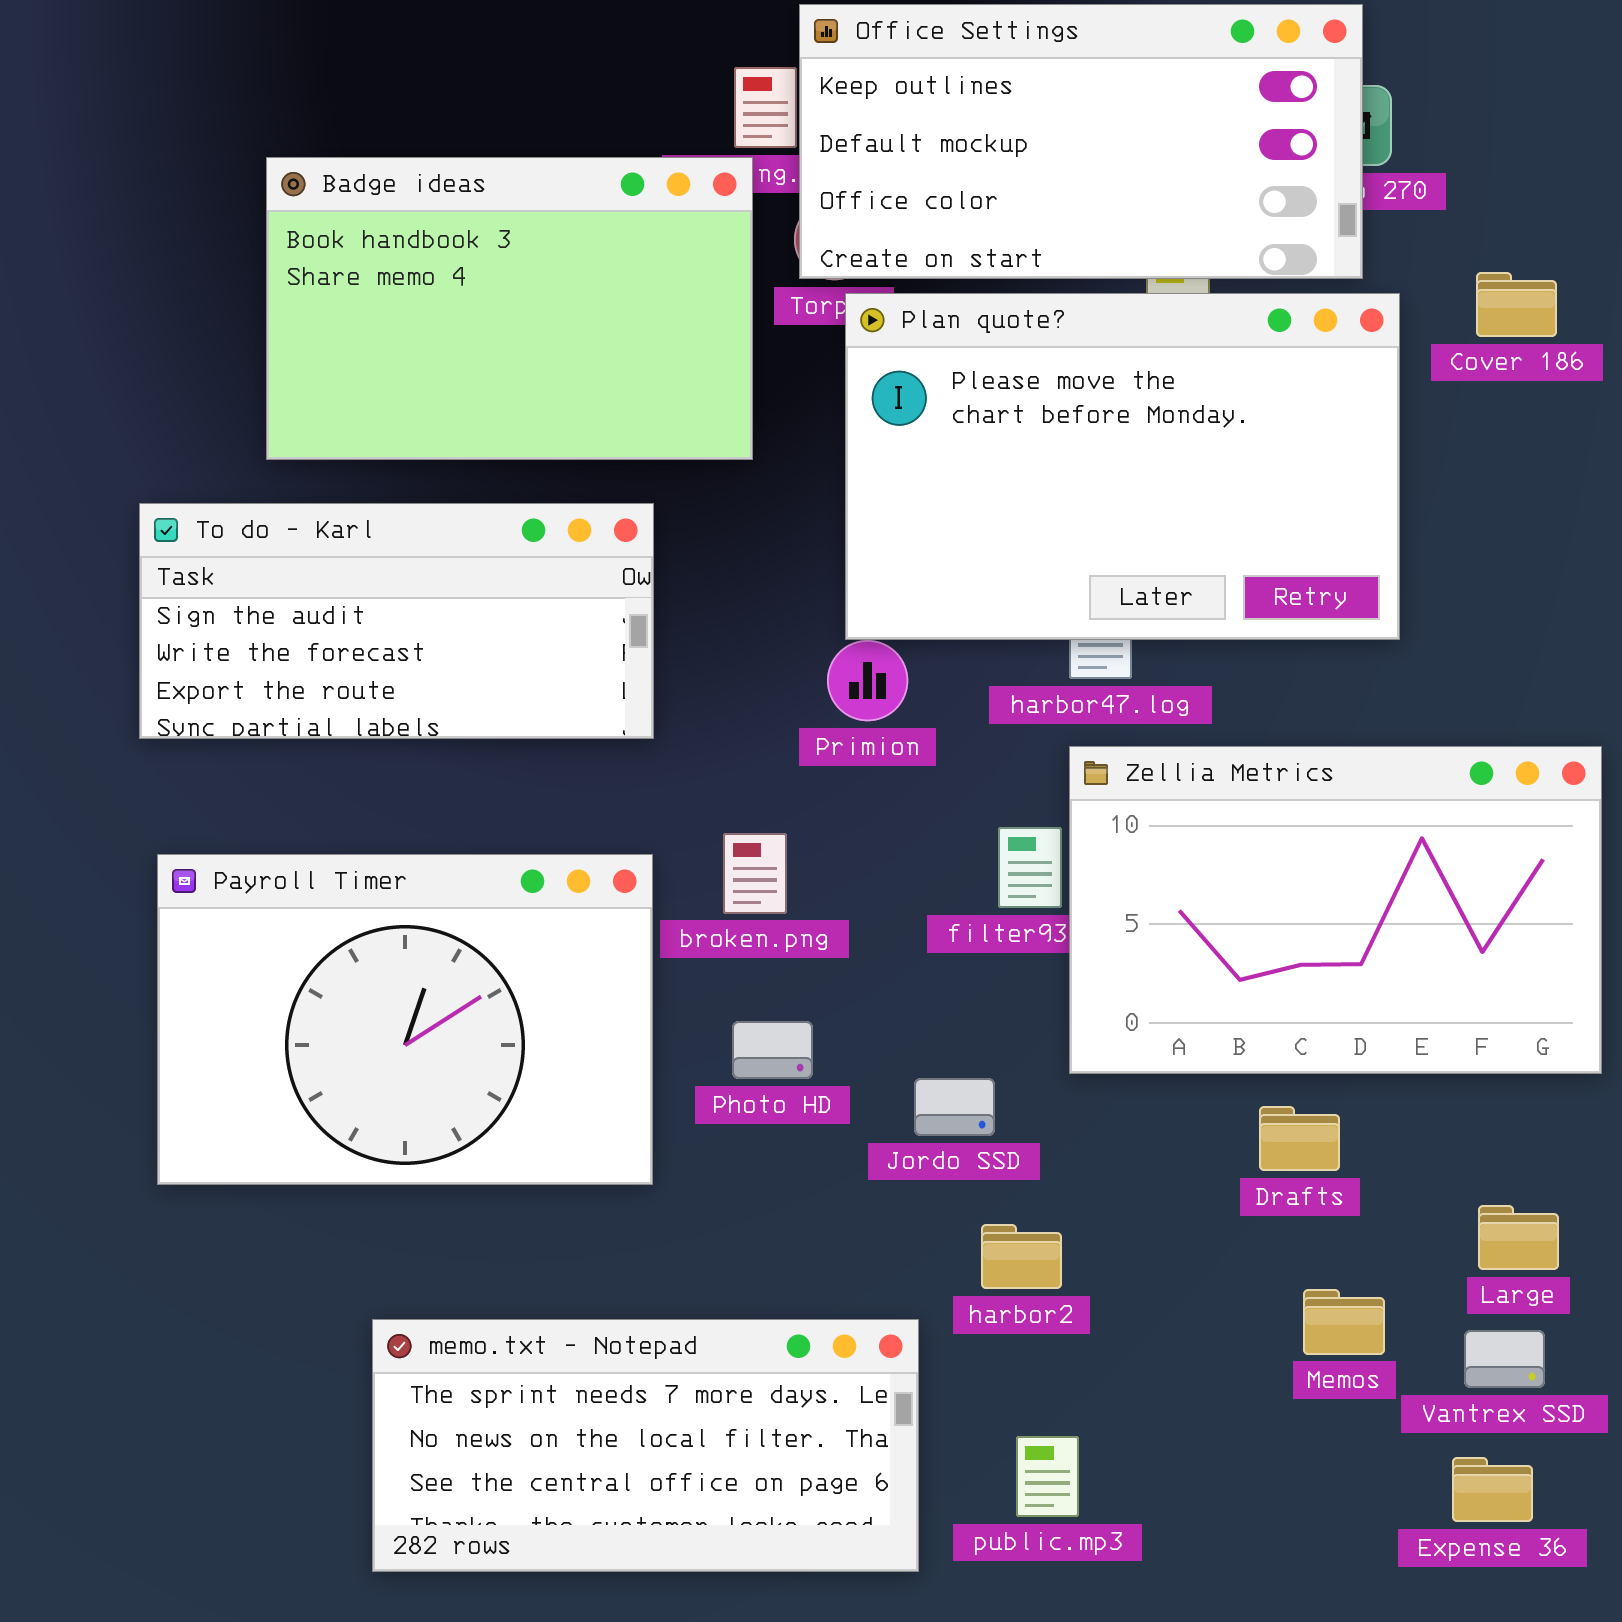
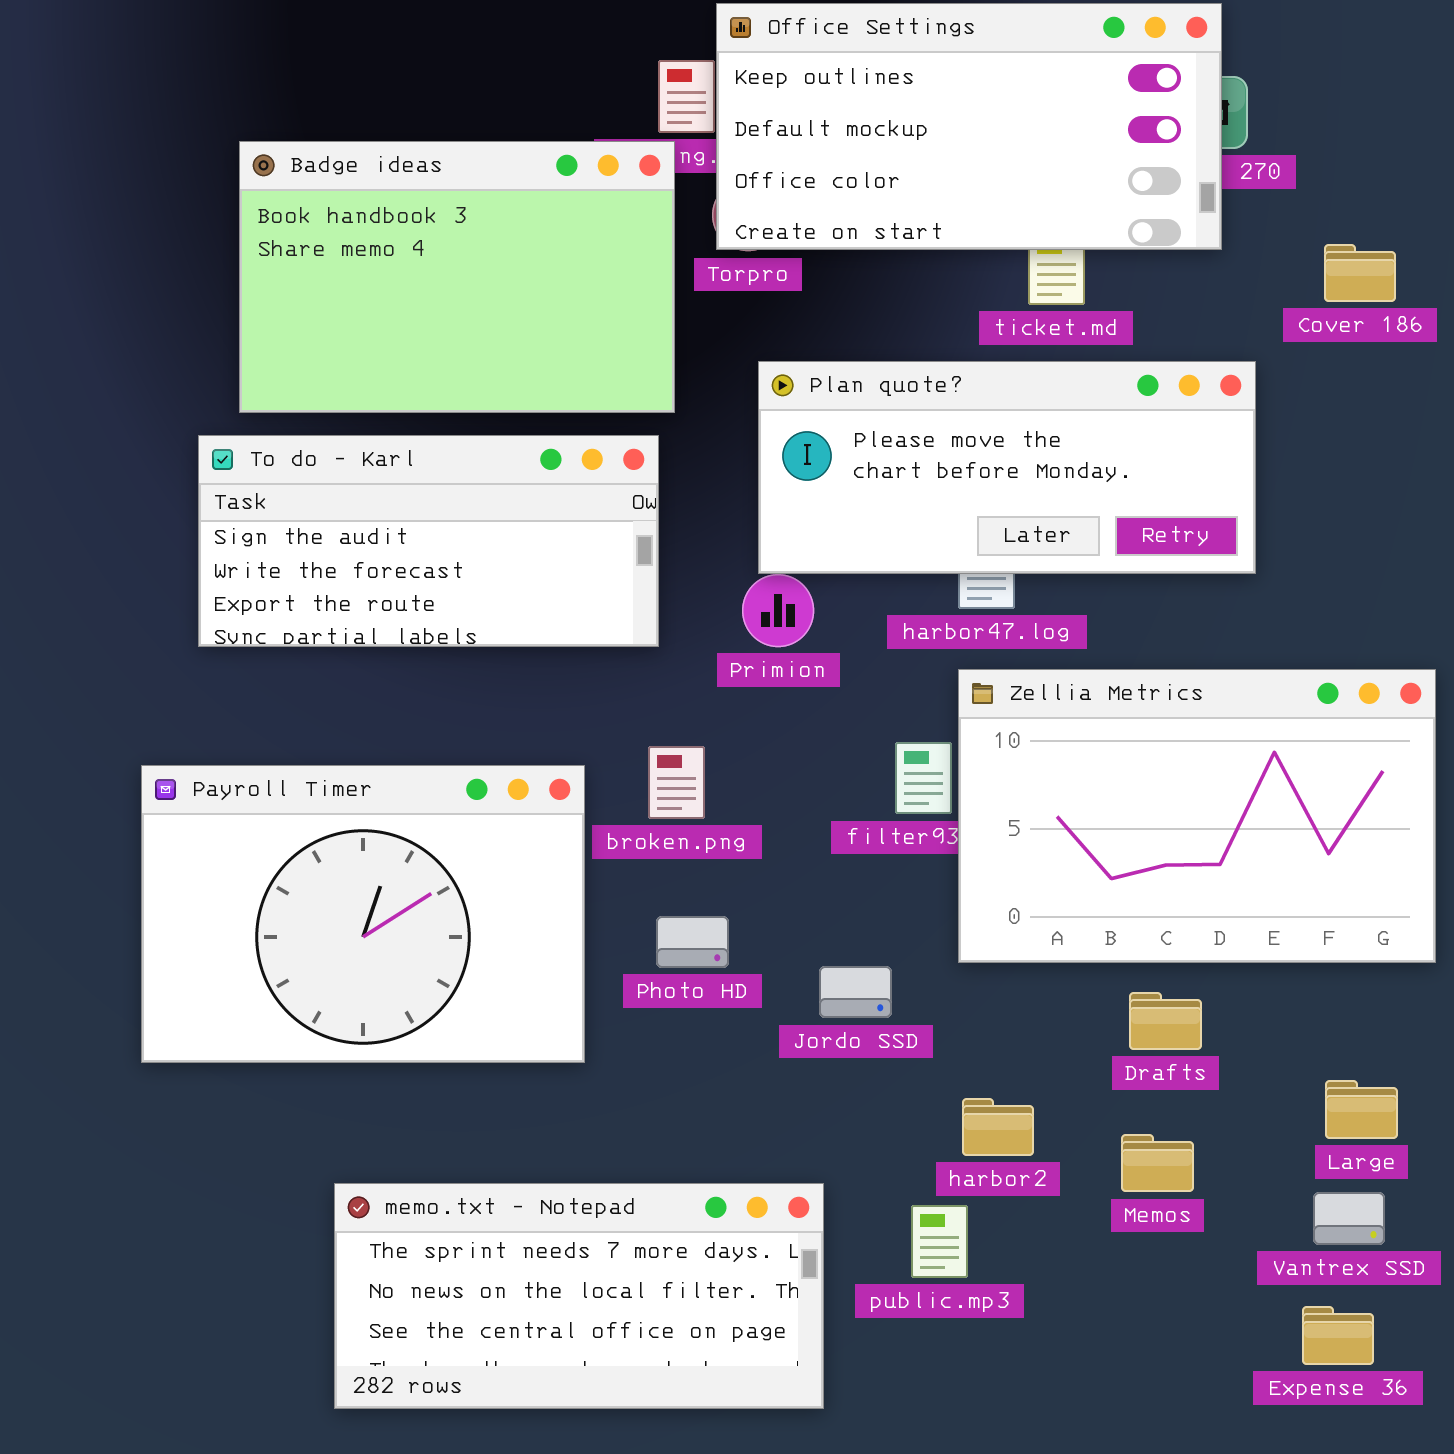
Plan quote?: [845,293,1400,640] -> [758,361,1256,574], resized
To do - Karl: [139,503,654,739] -> [198,435,659,647], moved
harbor2: [981,1224,1062,1289] -> [962,1098,1034,1156], moved
Memos: [1303,1289,1385,1355] -> [1121,1134,1194,1192], moved
public.mp3: [1016,1436,1079,1517] -> [911,1205,968,1278], moved

